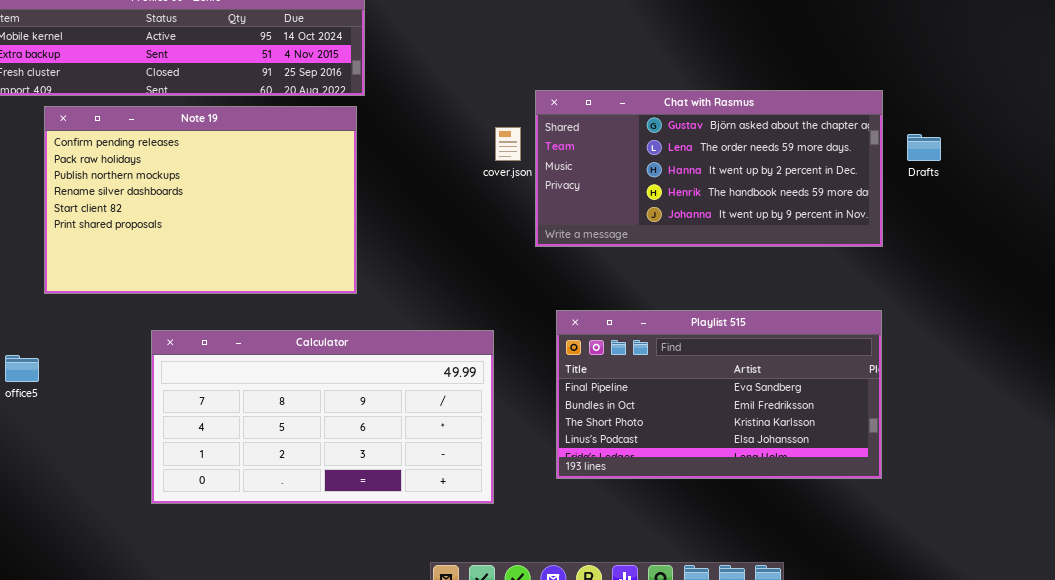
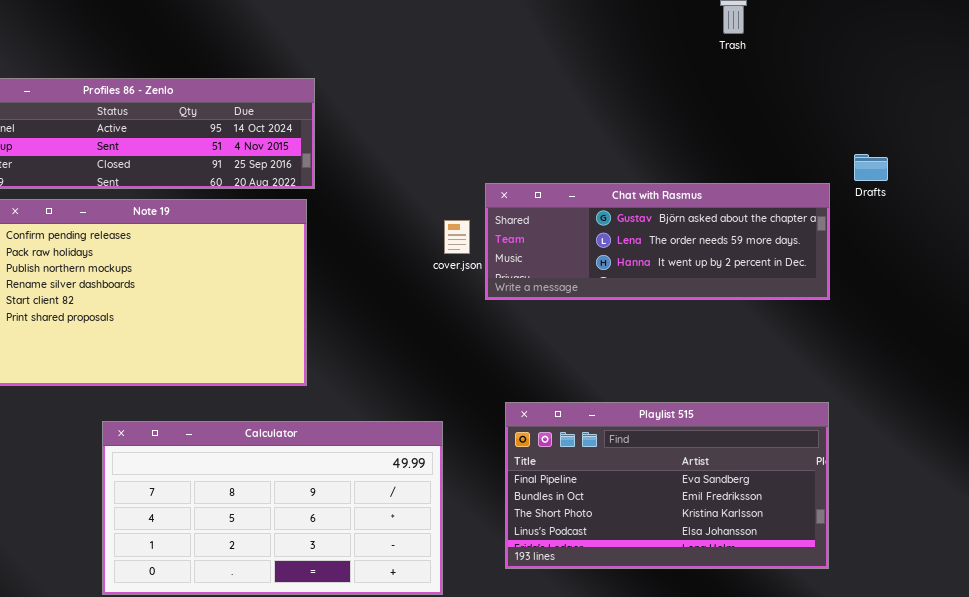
Chat with Rasmus: [535,90,883,247] -> [485,183,830,300], resized
Drafts: [907,134,941,161] -> [854,154,888,181], moved

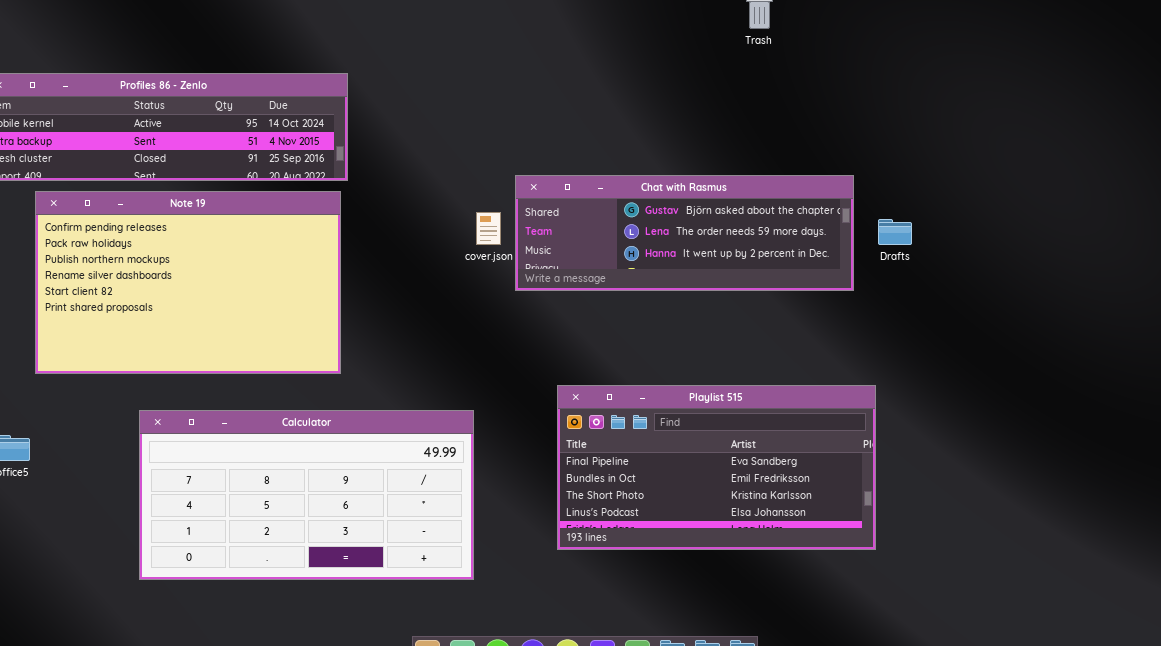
Drafts: [854,154,888,181] -> [878,219,912,245], moved
Playlist 515: [505,402,829,569] -> [557,385,876,550], moved

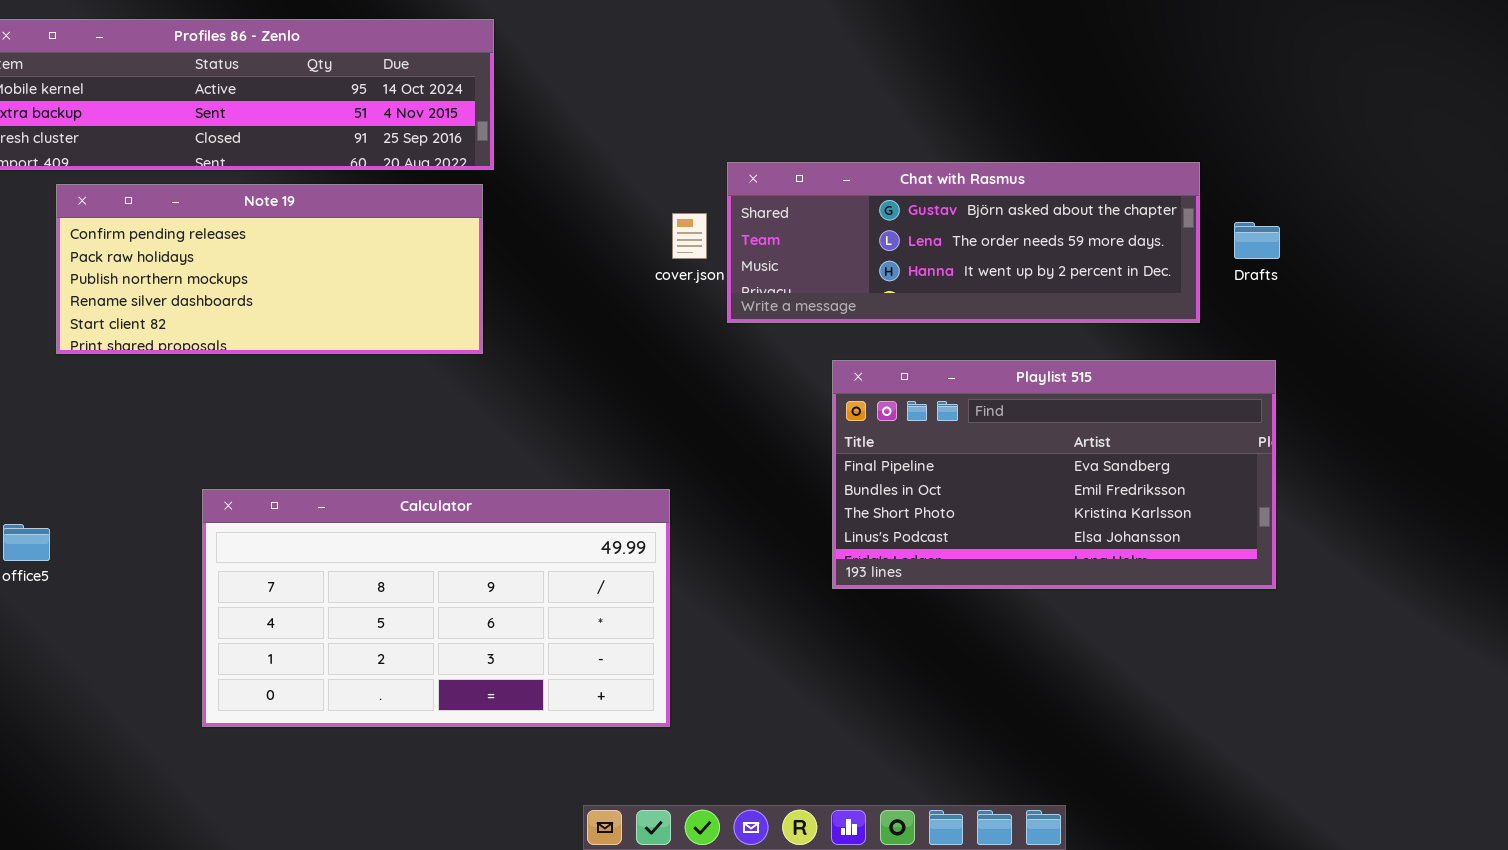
Note 19: [35,191,341,374] -> [56,184,483,354], resized
Playlist 515: [557,385,876,550] -> [832,360,1276,589], moved

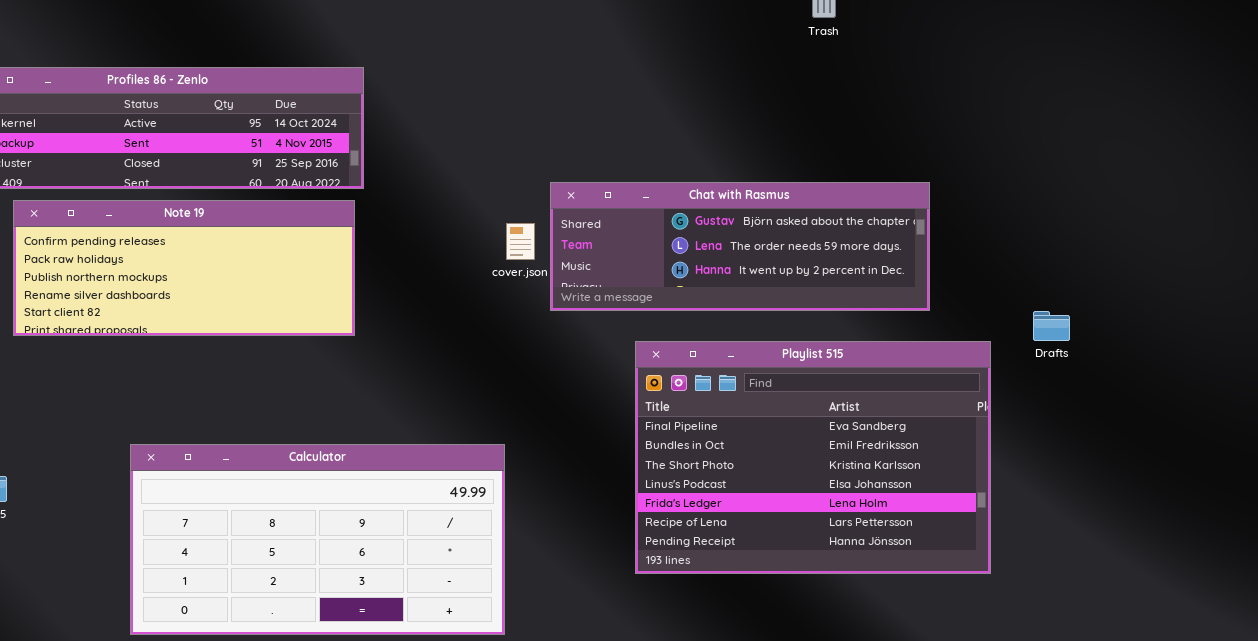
Drafts: [1234,222,1280,259] -> [1033,311,1070,341], moved
Playlist 515: [832,360,1276,589] -> [635,341,991,574], resized

